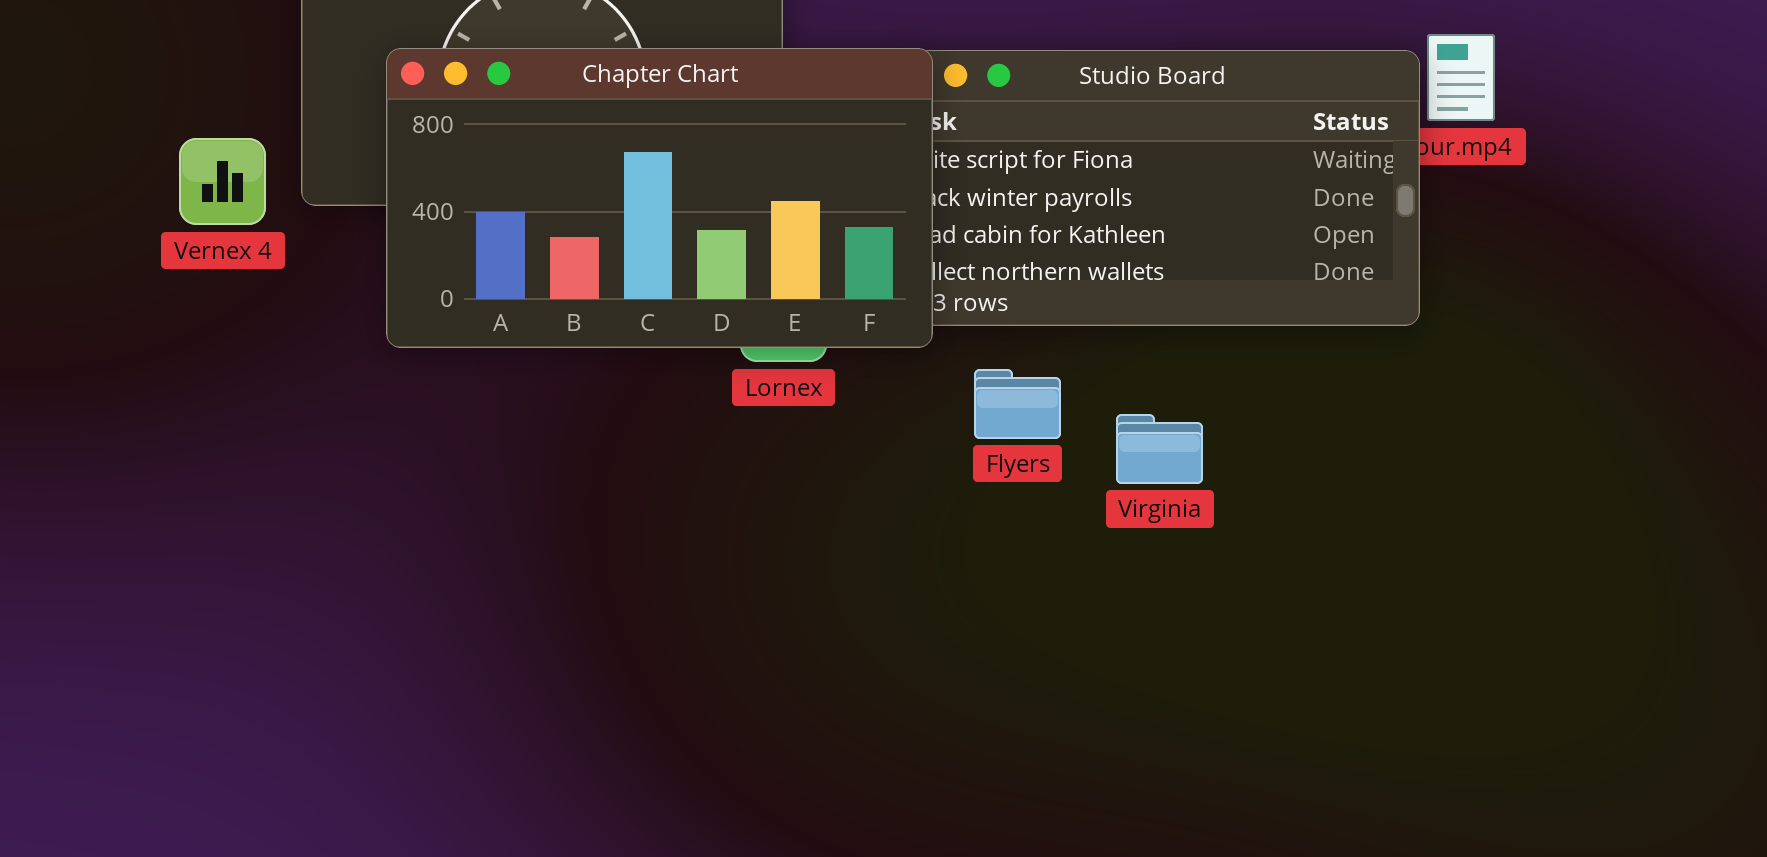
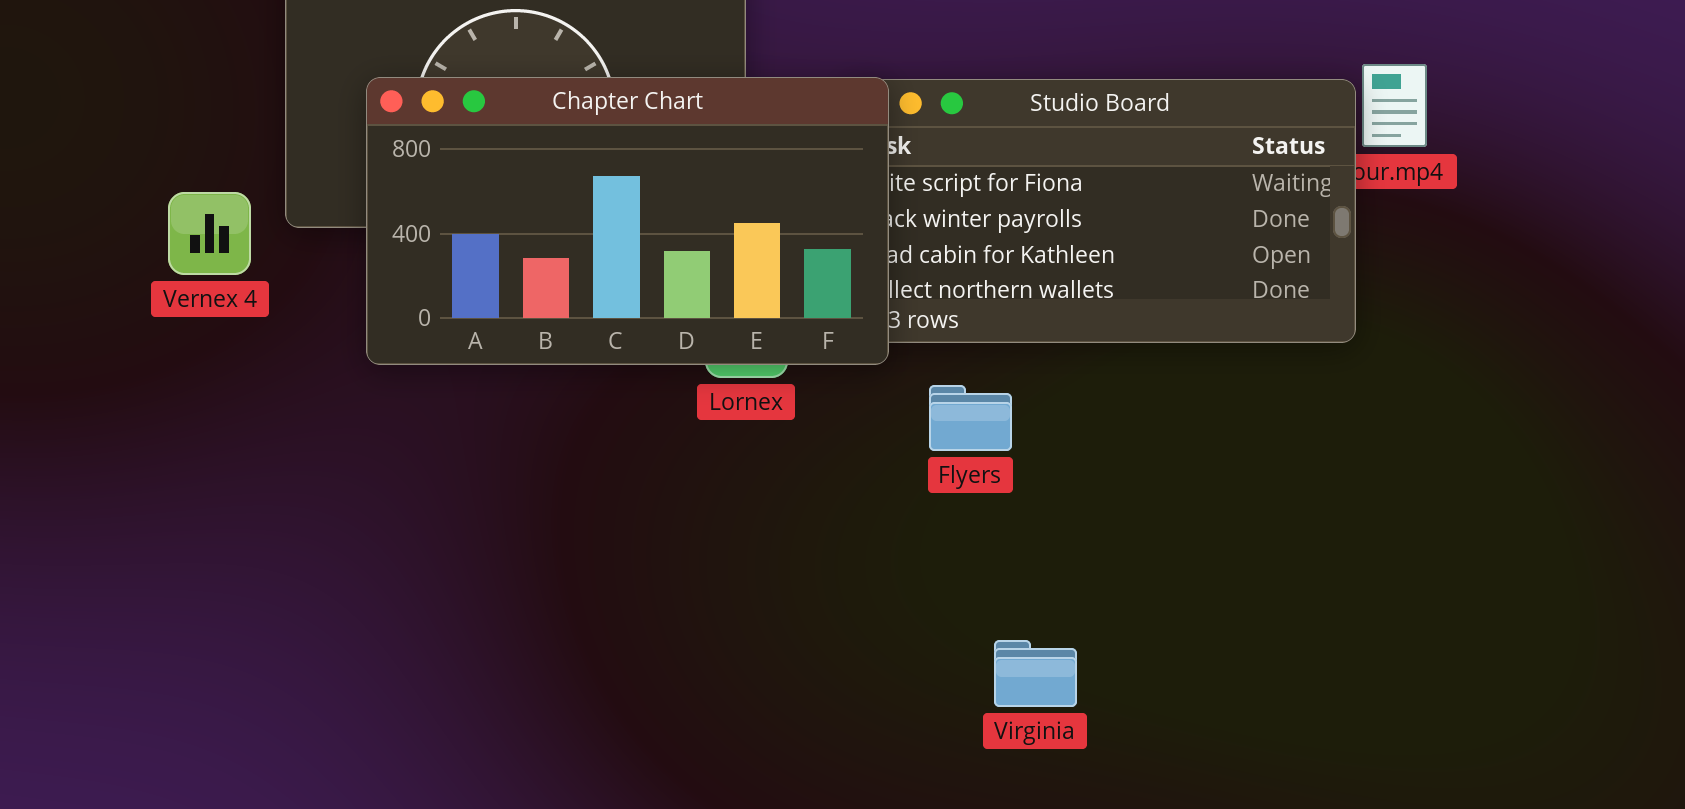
Vernex 4: [179,138,266,225] -> [168,192,251,275], moved
Virginia: [1116,414,1203,484] -> [994,640,1077,707], moved

